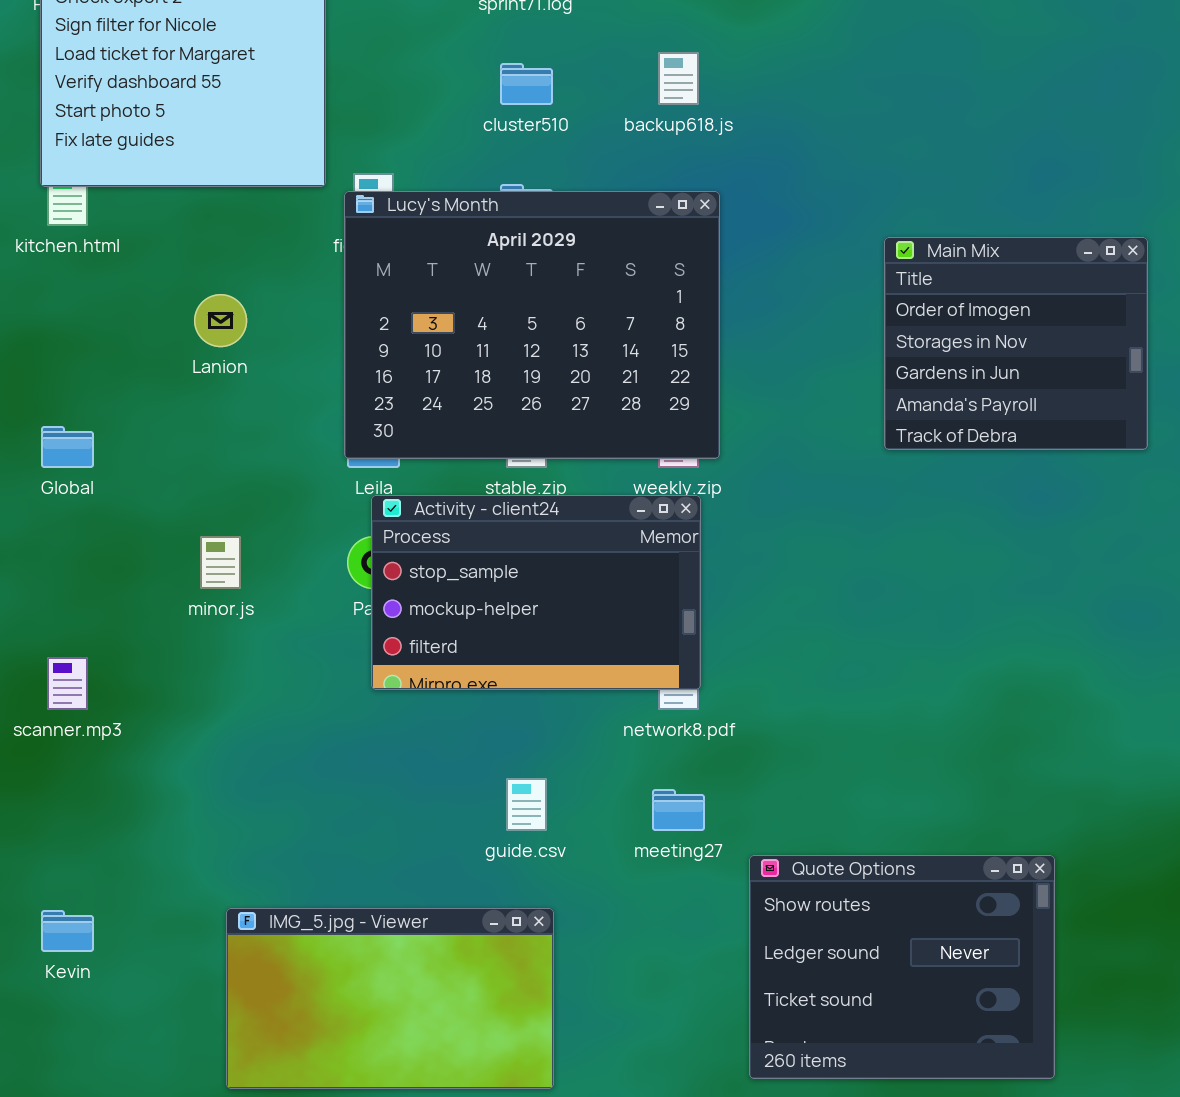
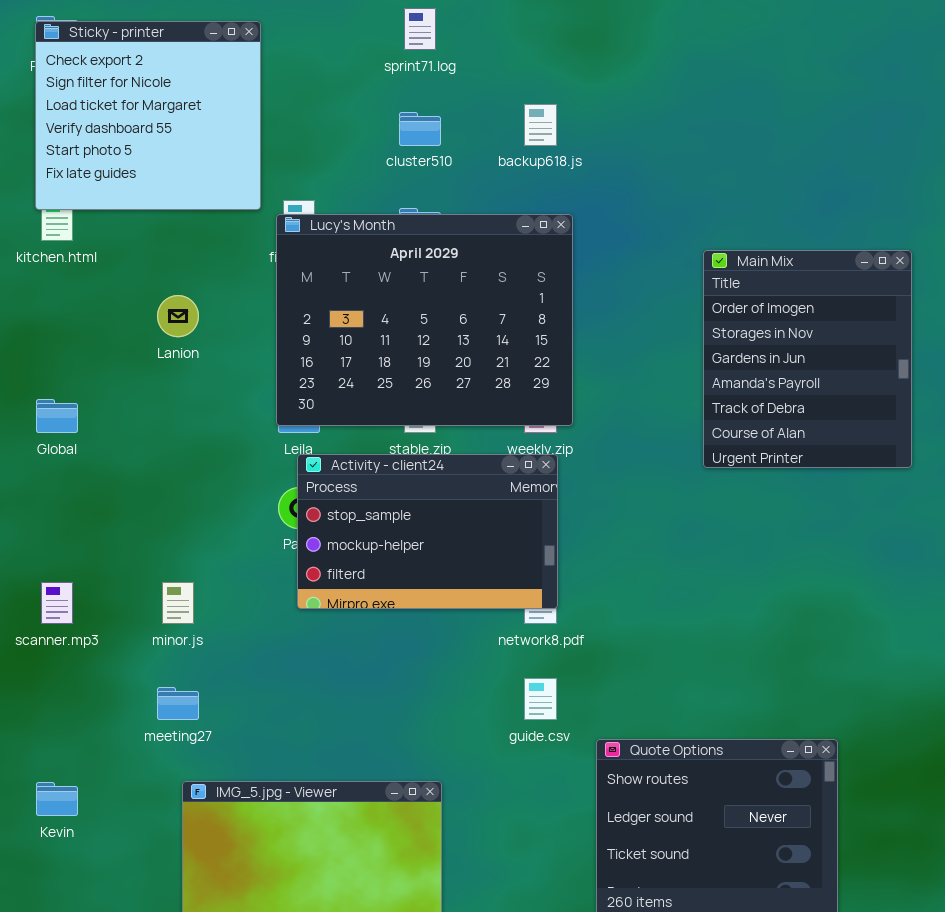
Main Mix: [884,237,1148,450] -> [703,250,912,468], resized
minor.js: [200,536,241,589] -> [162,582,194,624], moved
guide.csv: [506,778,547,831] -> [524,678,557,720], moved
meeting27: [652,789,705,831] -> [157,687,199,720], moved

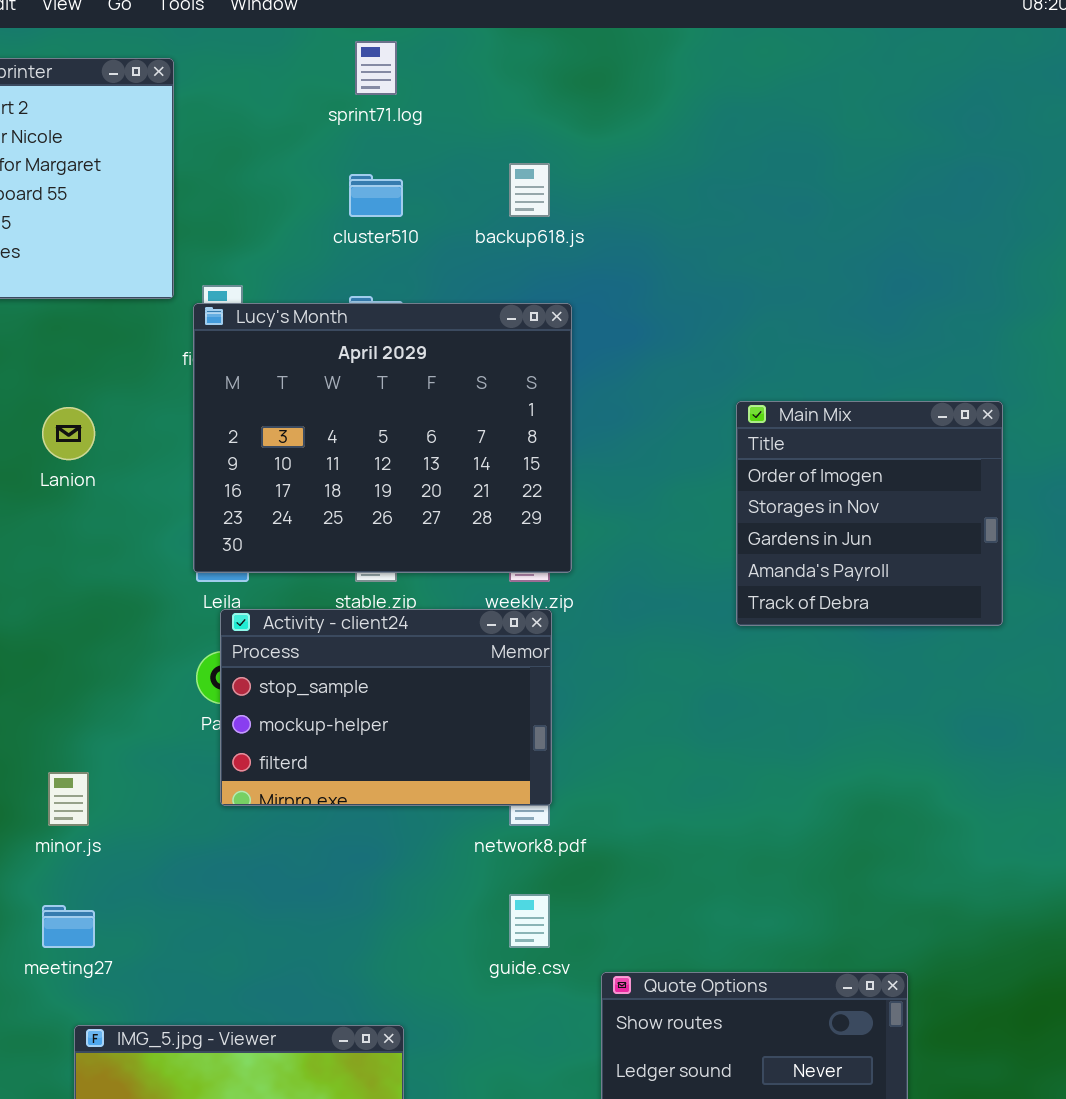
Main Mix: [703,250,912,468] -> [736,401,1003,626], resized

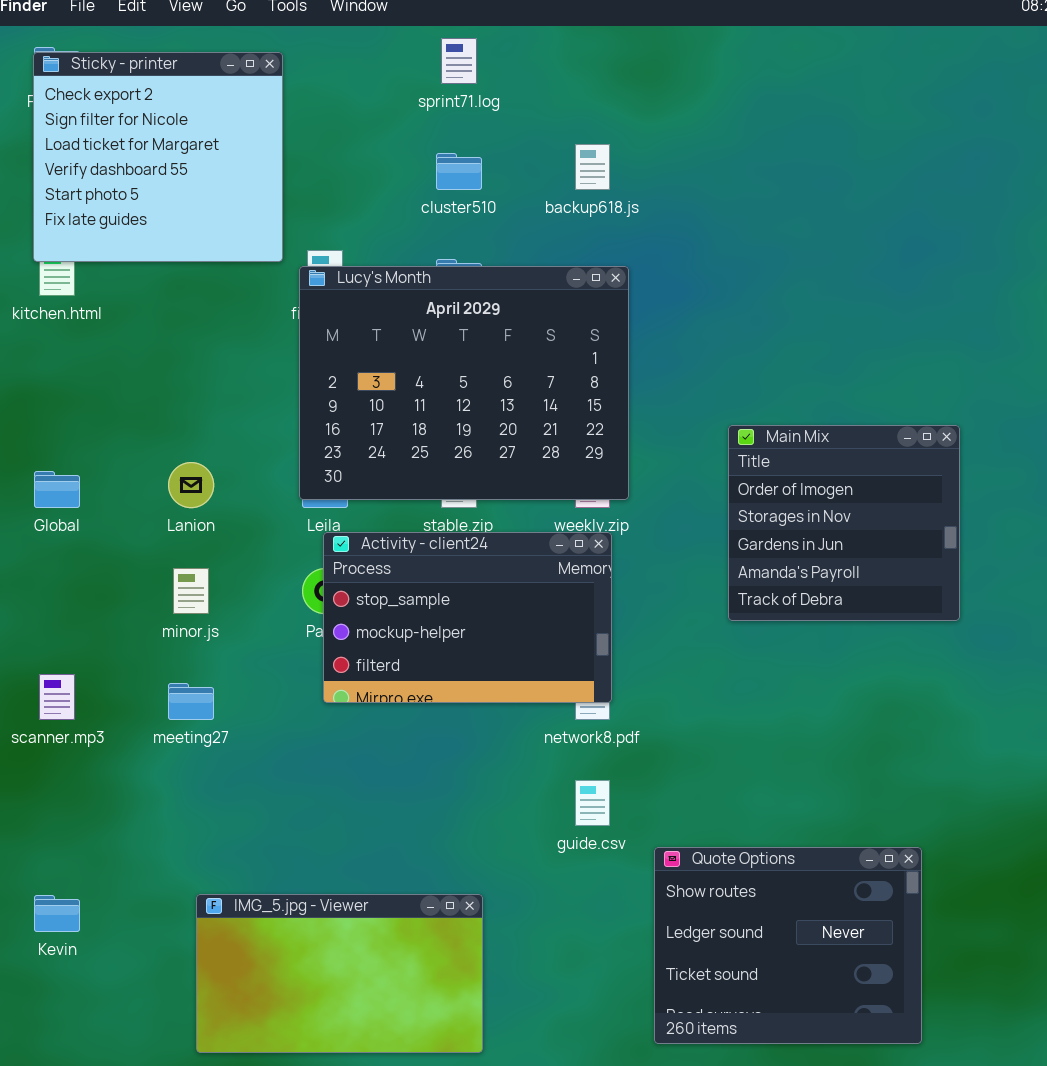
Main Mix: [736,401,1003,626] -> [728,425,960,621], moved
Lanion: [42,407,95,460] -> [168,462,214,508], moved
minor.js: [48,772,89,826] -> [173,568,209,614], moved
meeting27: [42,905,95,948] -> [168,683,214,720], moved

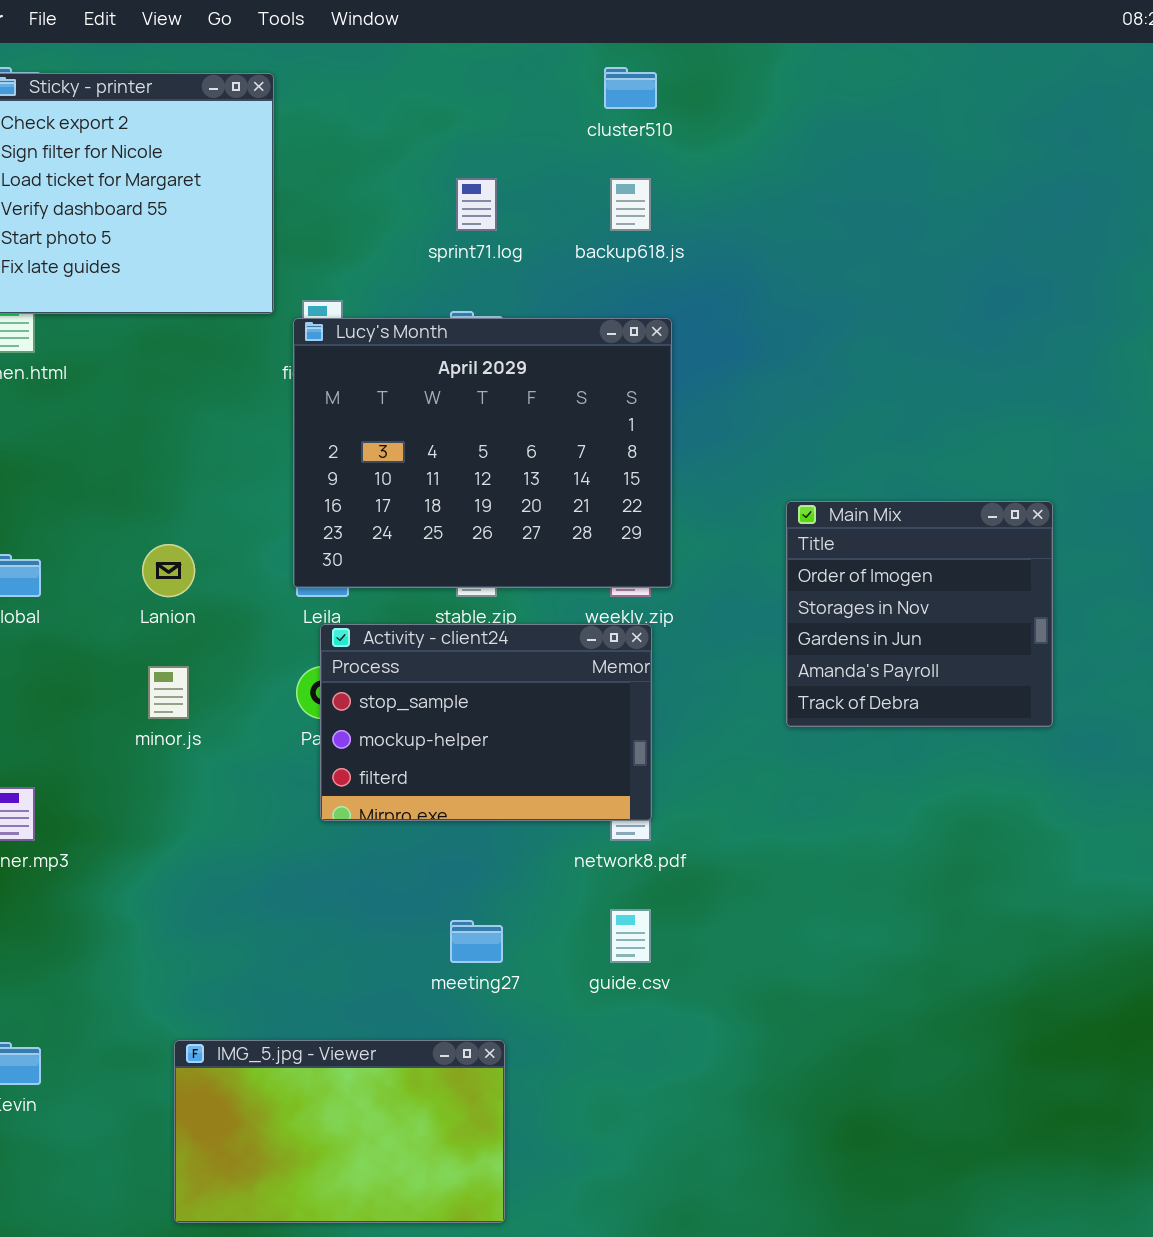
sprint71.log: [441,38,477,84] -> [456,178,497,231], moved
cluster510: [436,153,482,190] -> [604,67,657,109], moved
meeting27: [168,683,214,720] -> [450,920,503,963], moved
Quote Options: [654,847,922,1044] -> none, closed

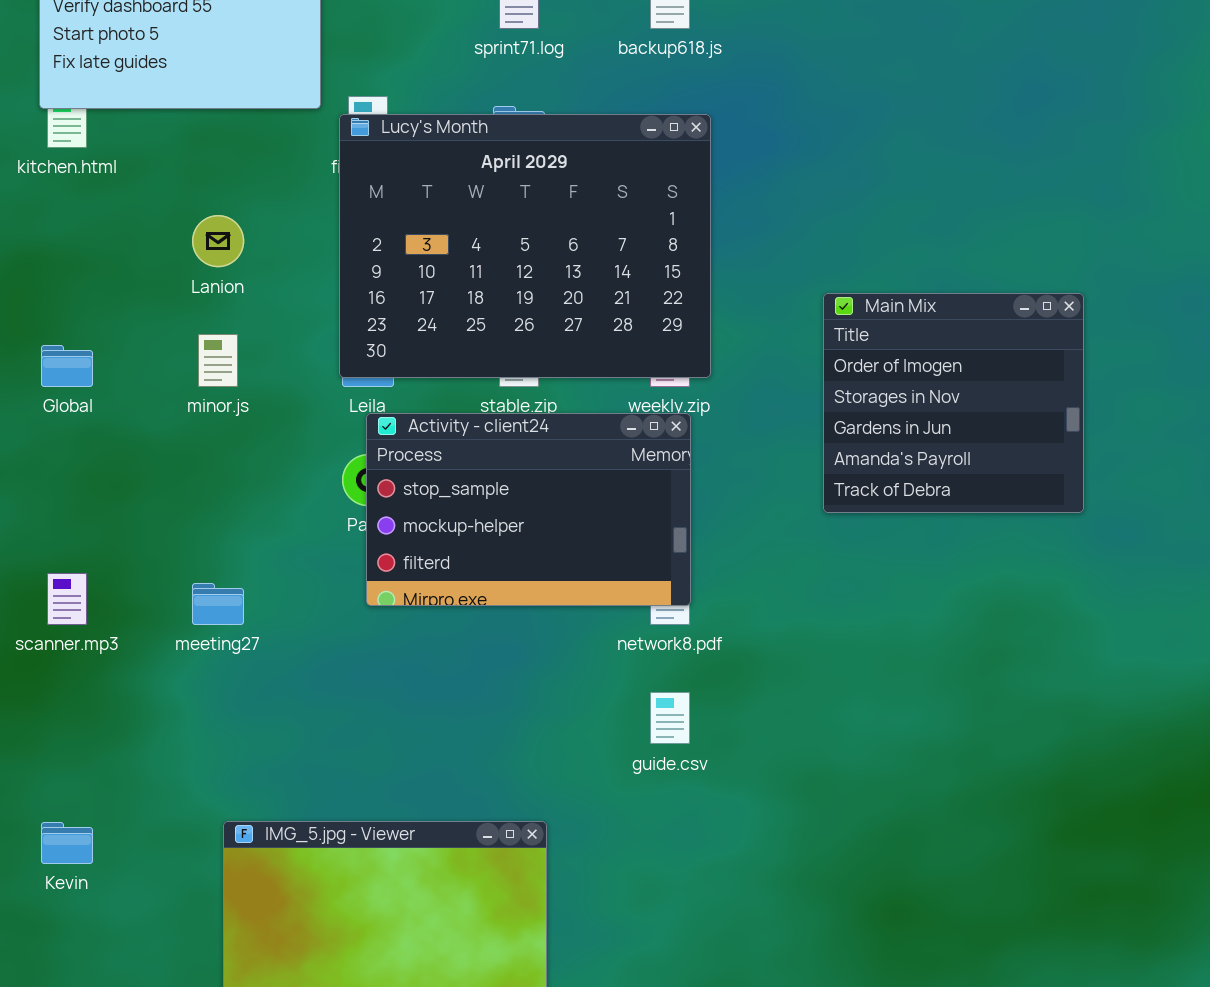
Lanion: [142,544,195,597] -> [192,215,244,267], moved
minor.js: [148,666,189,719] -> [198,334,238,387], moved
meeting27: [450,920,503,963] -> [192,583,244,625], moved

